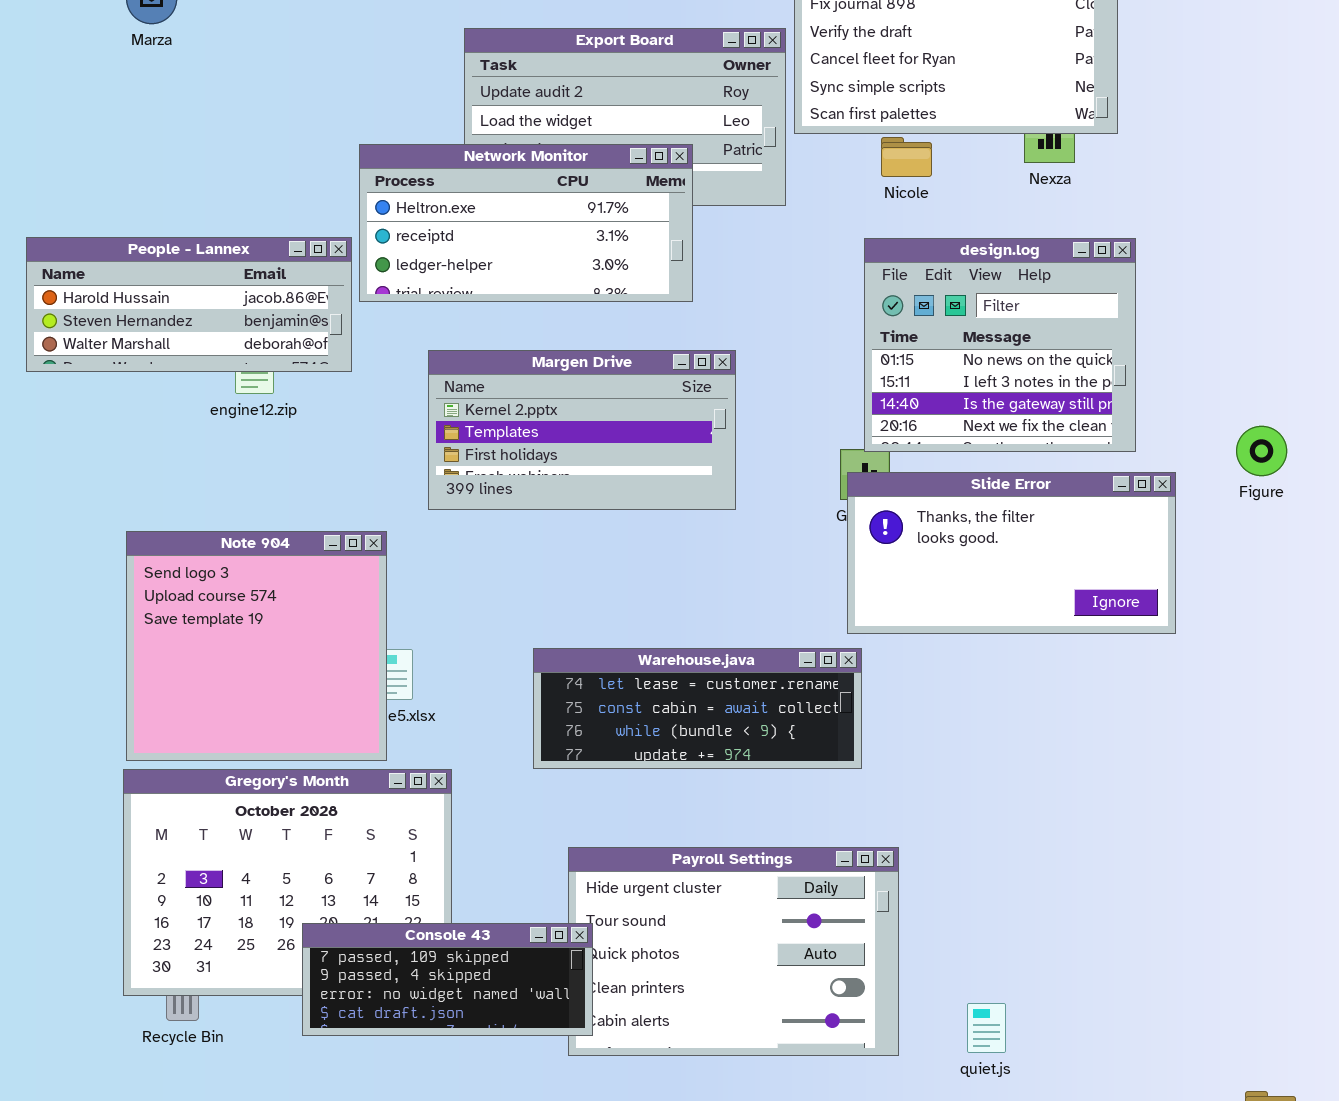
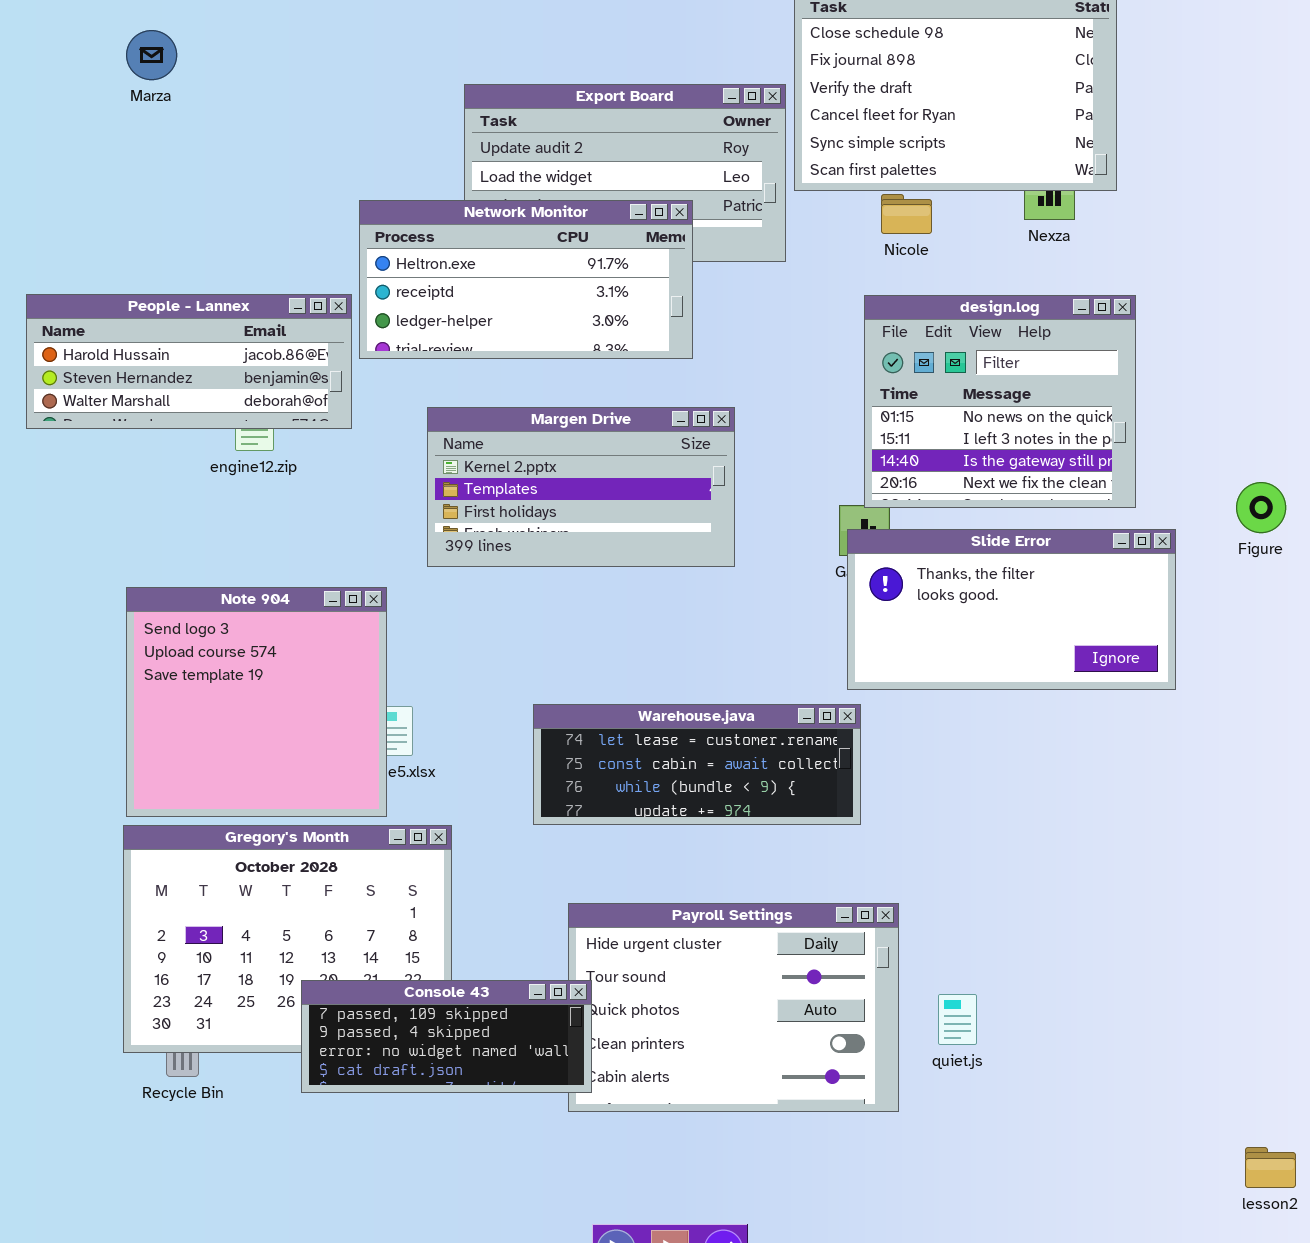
quiet.js: [967,1003,1006,1053] -> [938,994,977,1045], moved

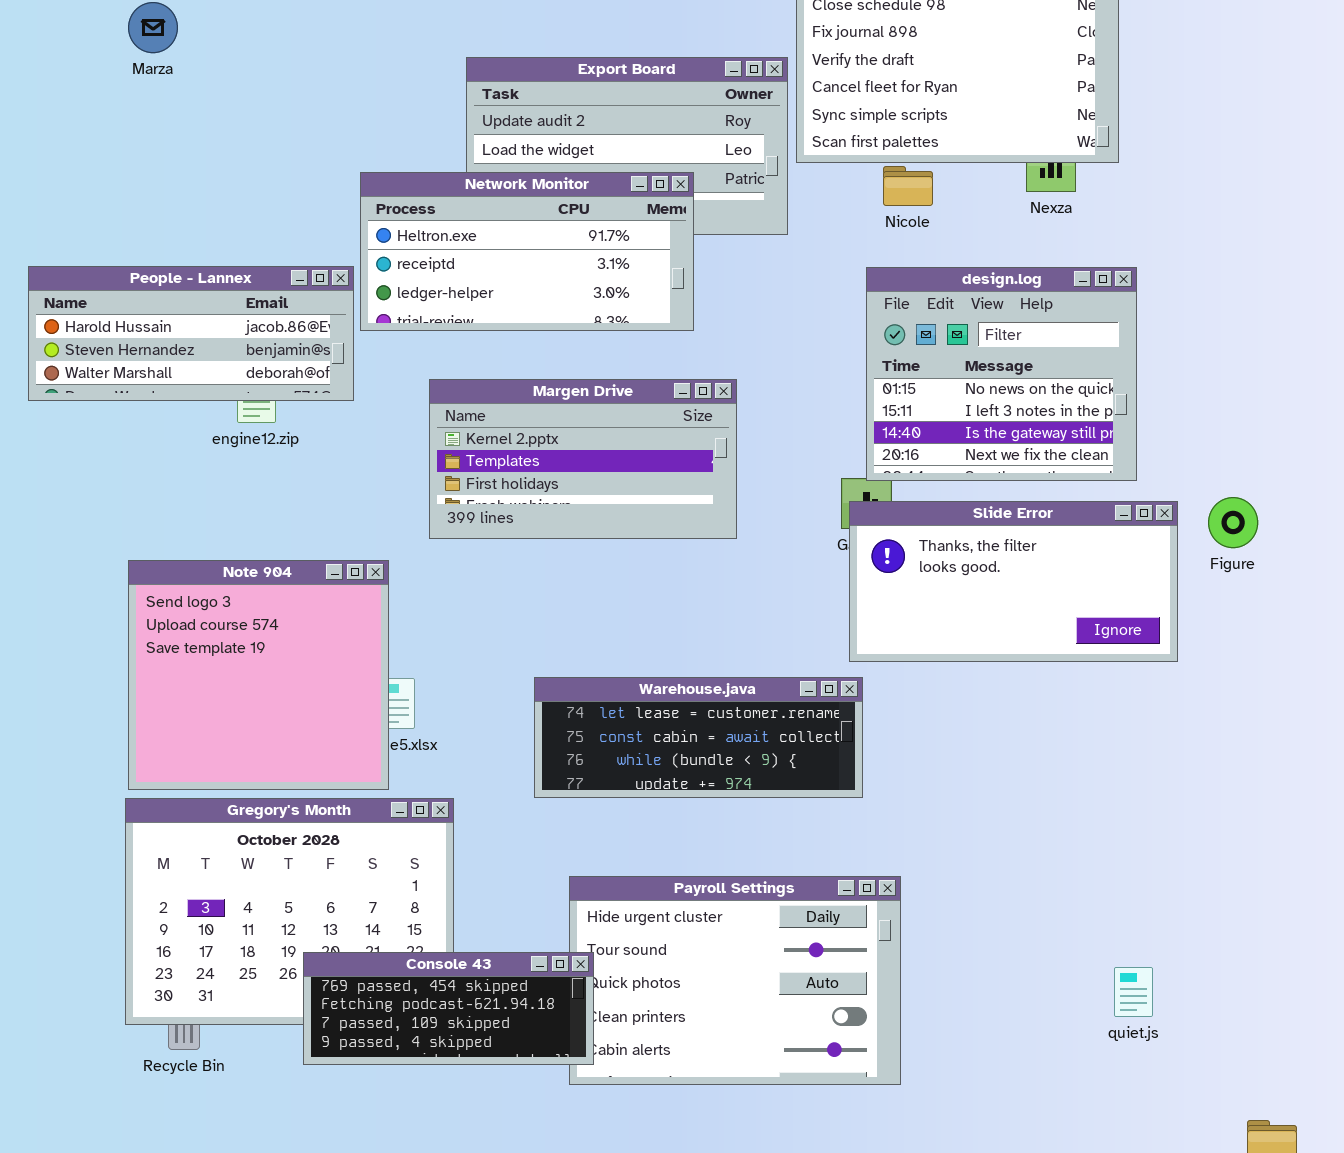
Figure: [1236,482,1286,533] -> [1208,497,1258,548], moved
Console 43: [301,980,592,1093] -> [303,952,594,1065], scrolled up 2 rows
quiet.js: [938,994,977,1045] -> [1114,967,1153,1017], moved

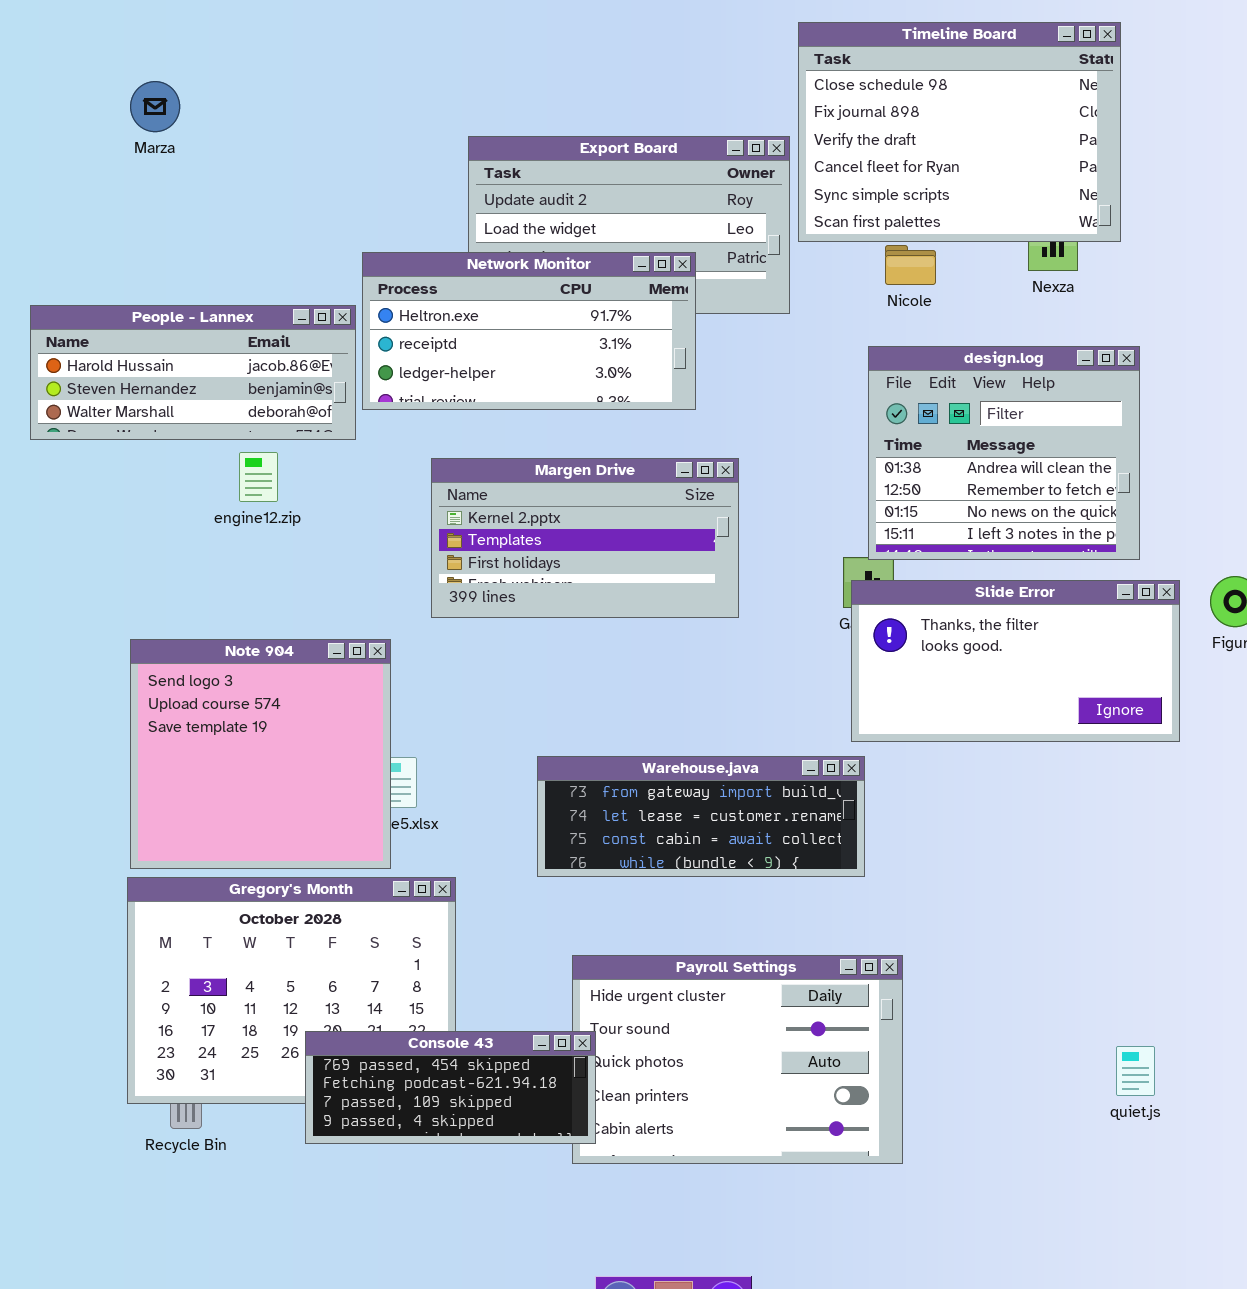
People - Lannex: [28,266,354,401] -> [30,305,356,440], moved
design.log: [866,267,1137,481] -> [868,346,1140,560], scrolled up 2 rows
Warehouse.java: [534,677,863,798] -> [537,756,865,877], scrolled up 1 row

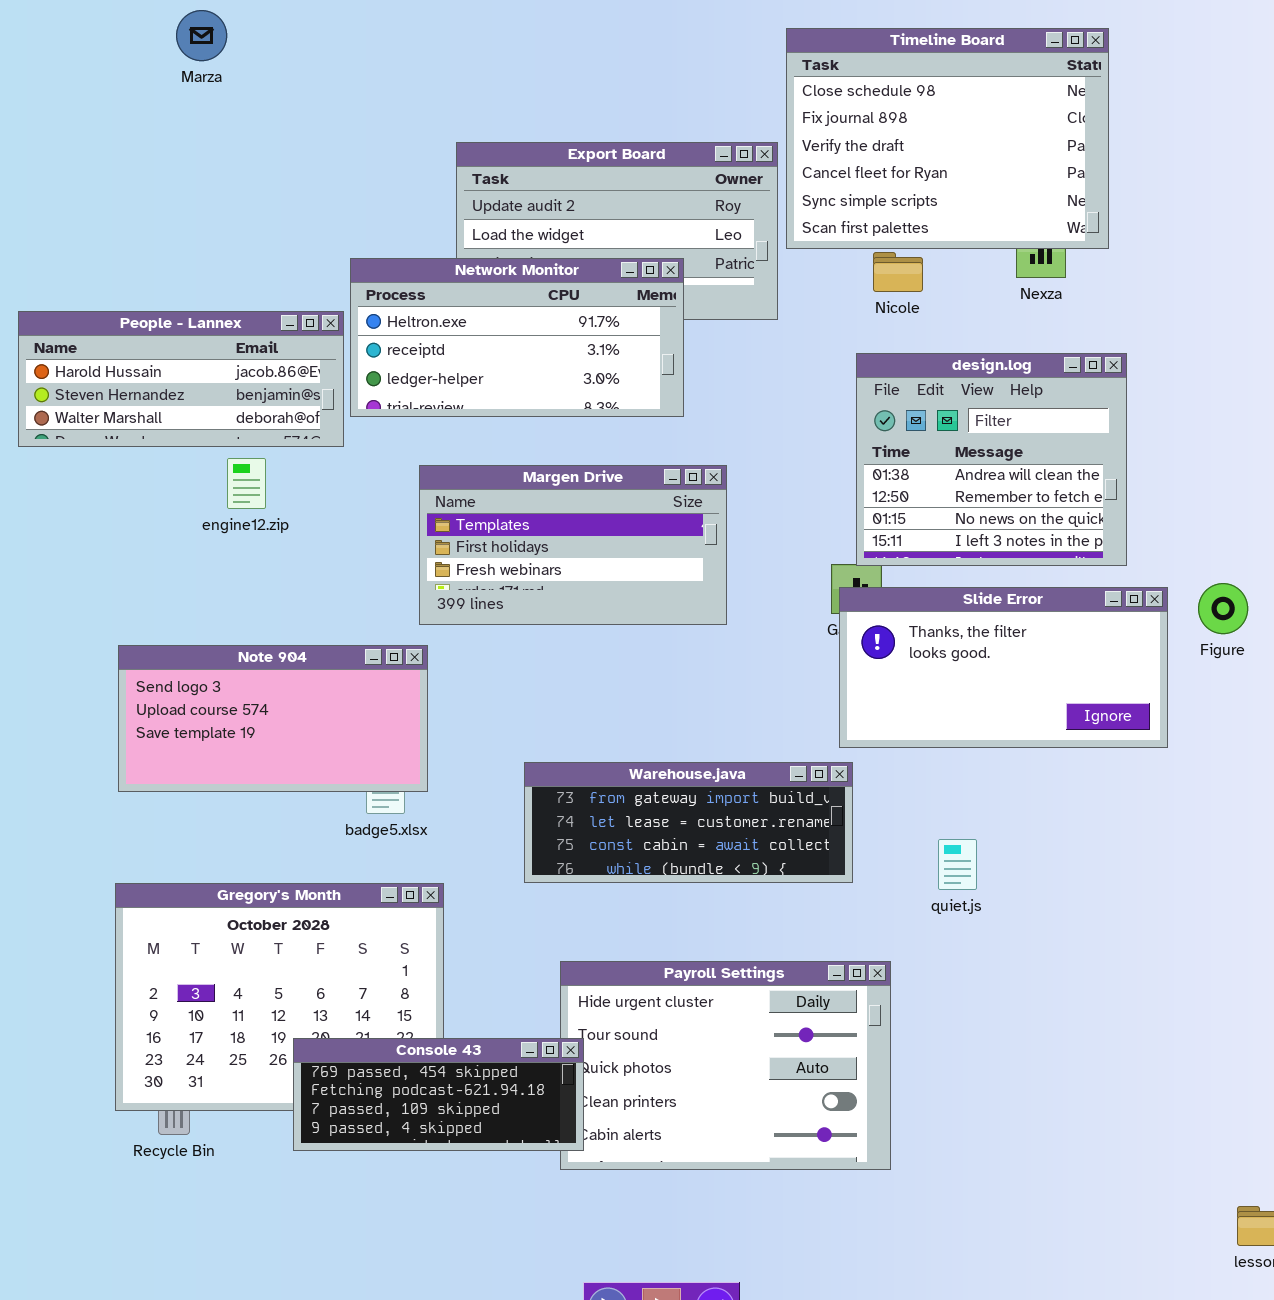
Marza: [130,81,180,132] -> [176,10,227,61], moved
Margen Drive: [431,458,739,618] -> [419,465,727,625], scrolled down 1 row
Note 904: [130,639,391,869] -> [118,645,428,792], resized
quiet.js: [1116,1046,1155,1096] -> [938,839,977,890], moved

